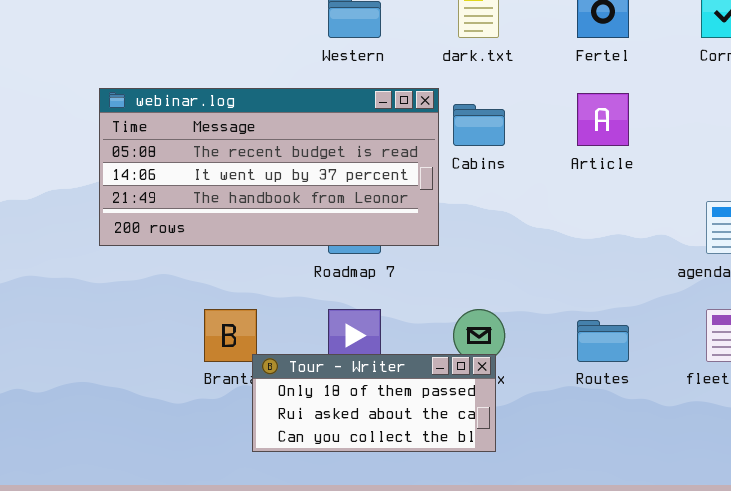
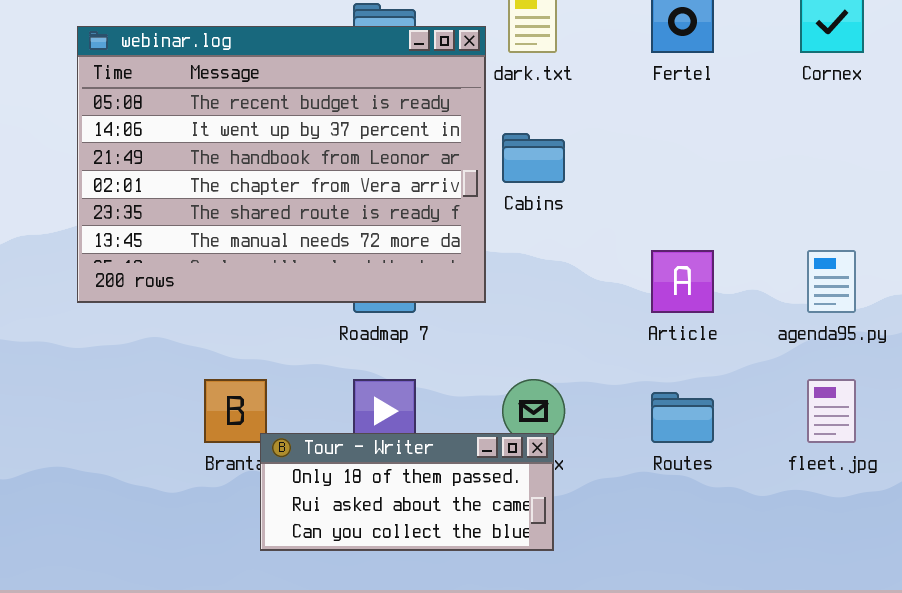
webinar.log: [99,88,439,246] -> [77,26,486,303], resized
Article: [577,93,629,146] -> [651,250,714,313], moved

